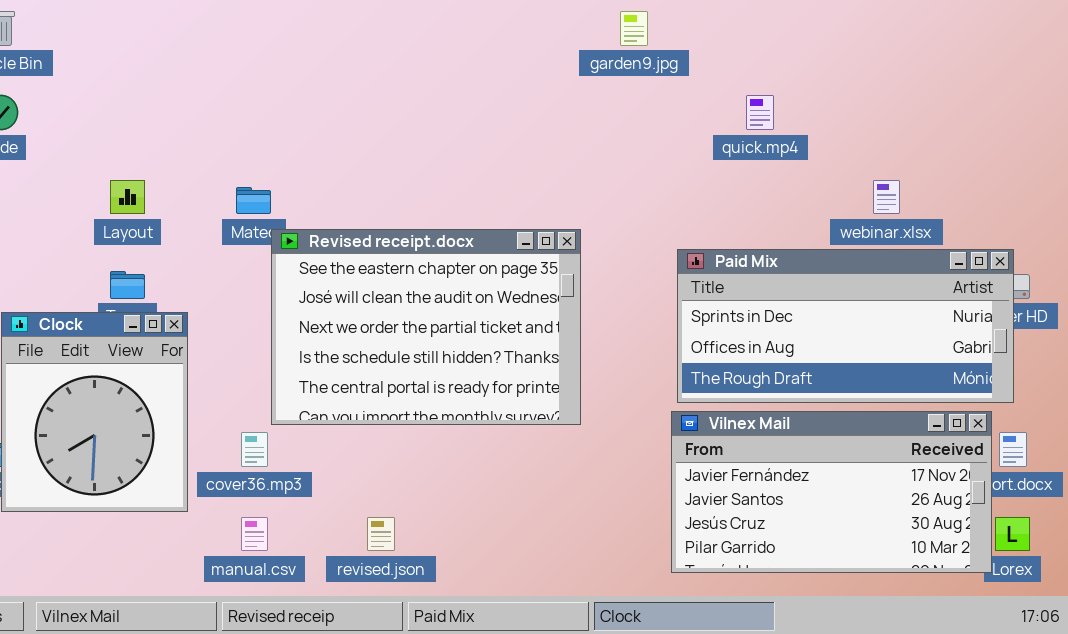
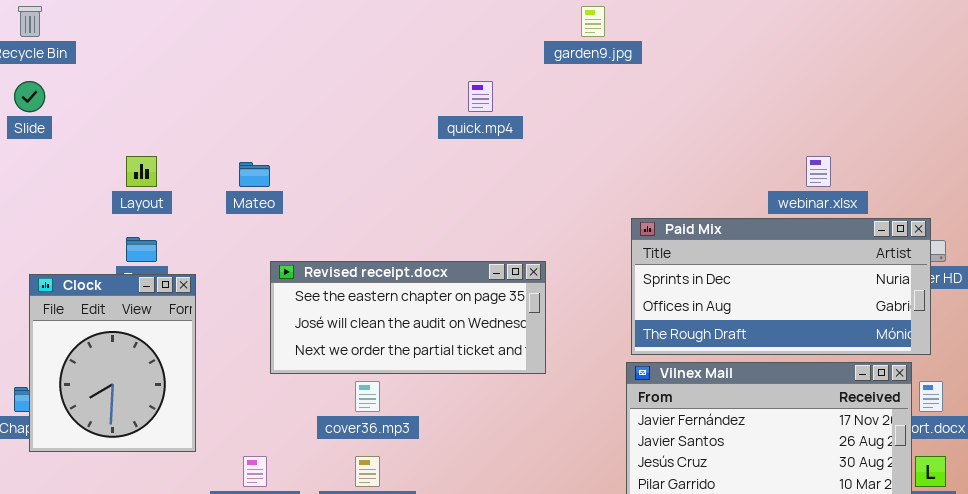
quick.mp4: [746,95,774,130] -> [468,81,493,112], moved
Revised receipt.docx: [271,229,581,425] -> [270,261,546,374], resized
cover36.mp3: [241,432,268,467] -> [355,381,380,412], moved

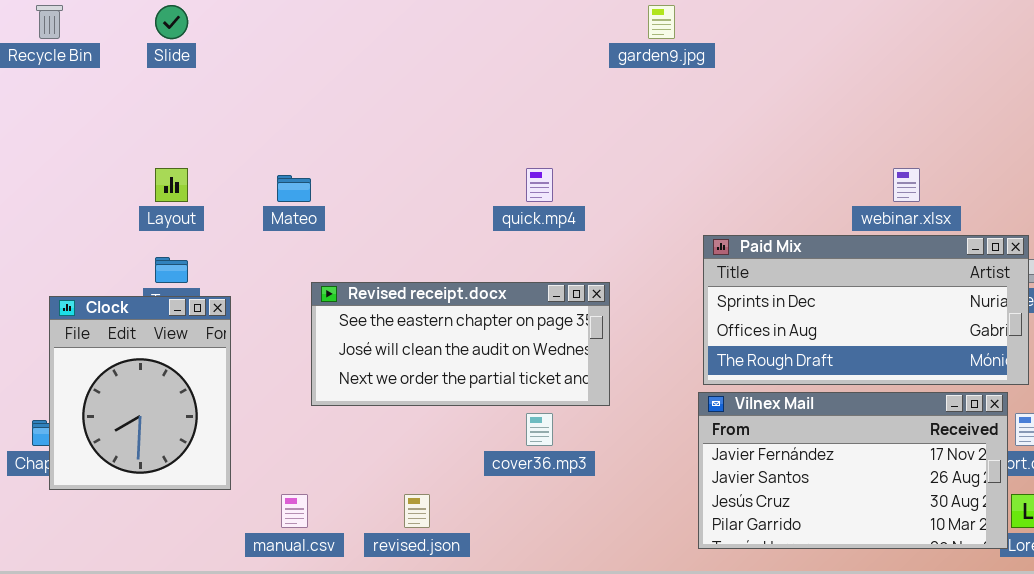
Slide: [14,81,45,112] -> [155,5,188,39], moved
quick.mp4: [468,81,493,112] -> [526,168,553,202], moved
cover36.mp3: [355,381,380,412] -> [526,413,553,446], moved

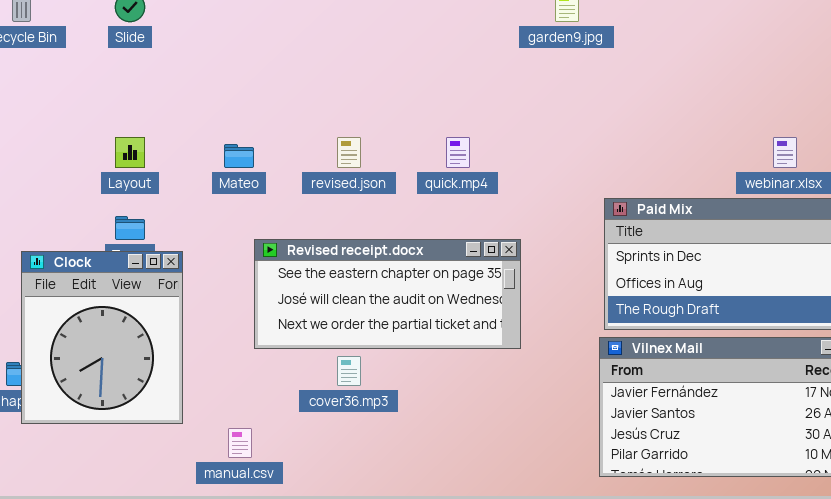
cover36.mp3: [526,413,553,446] -> [337,356,361,386], moved
revised.json: [404,494,430,528] -> [337,137,361,168], moved

